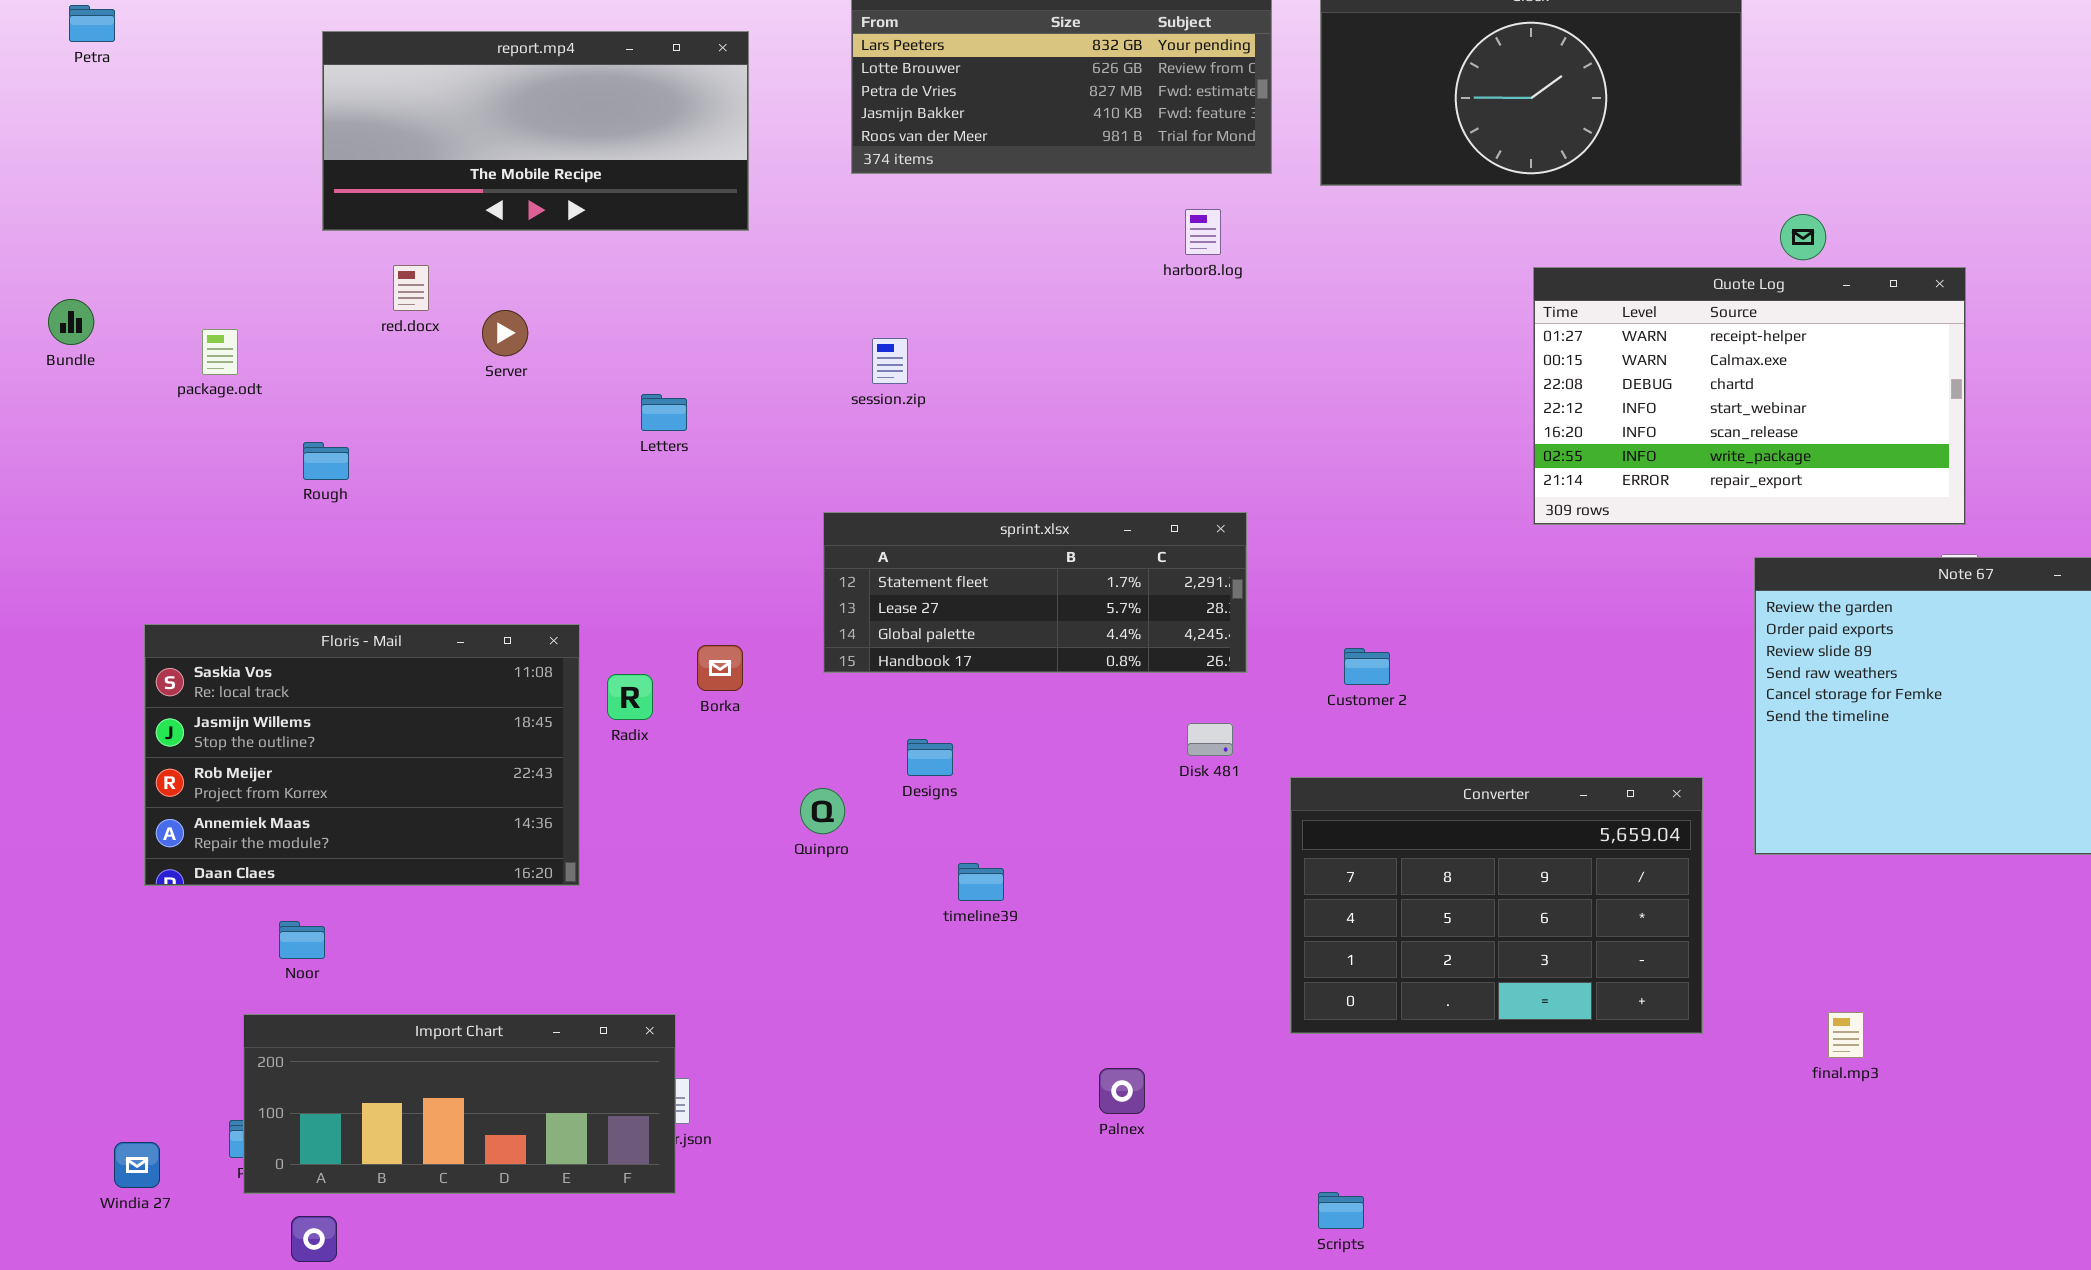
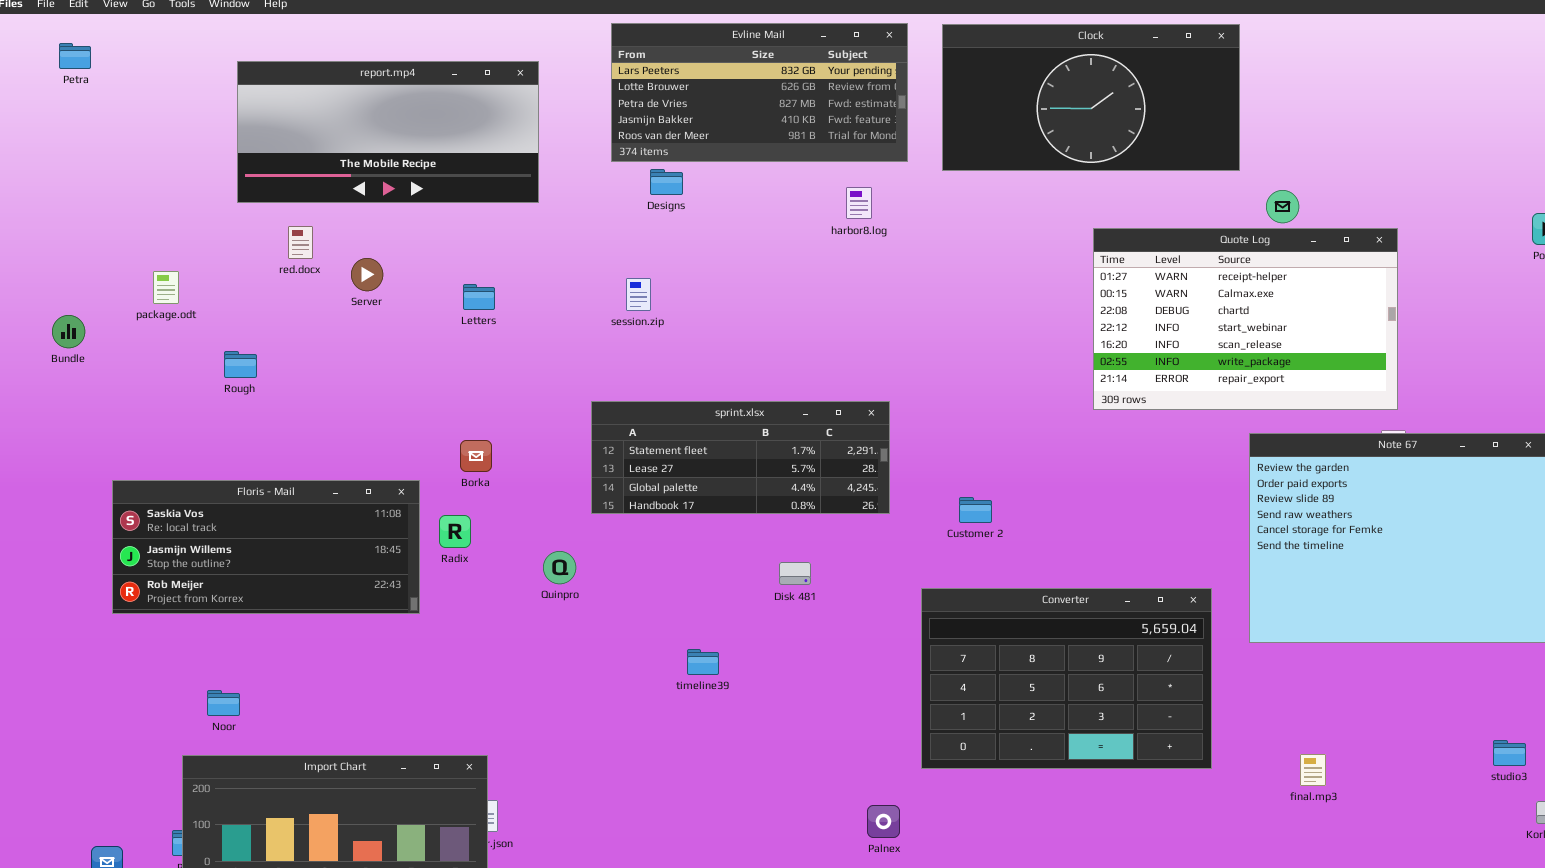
Bundle: [48,299,94,345] -> [52,315,85,348], moved
Letters: [641,394,687,431] -> [463,284,495,310], moved
Floris - Mail: [144,624,580,886] -> [112,480,420,614], resized
Borka: [697,645,743,691] -> [460,440,492,472], moved
Disk 481: [1187,723,1233,756] -> [779,562,811,585], moved
Designs: [907,739,953,776] -> [650,169,683,195], moved
Quinpro: [800,788,845,834] -> [543,551,576,584], moved
Palnex: [1099,1068,1145,1114] -> [867,805,900,838], moved

